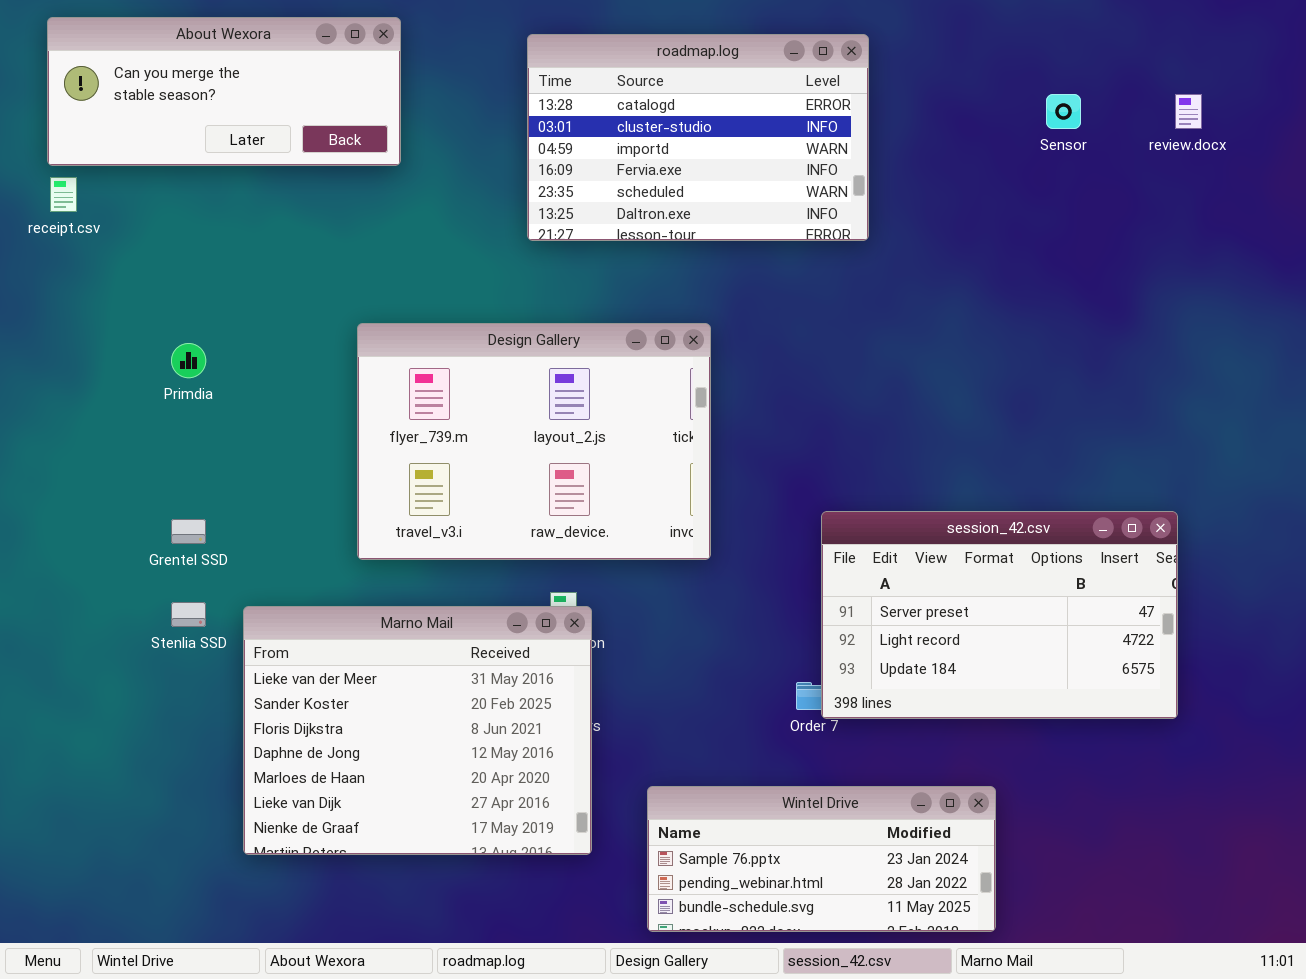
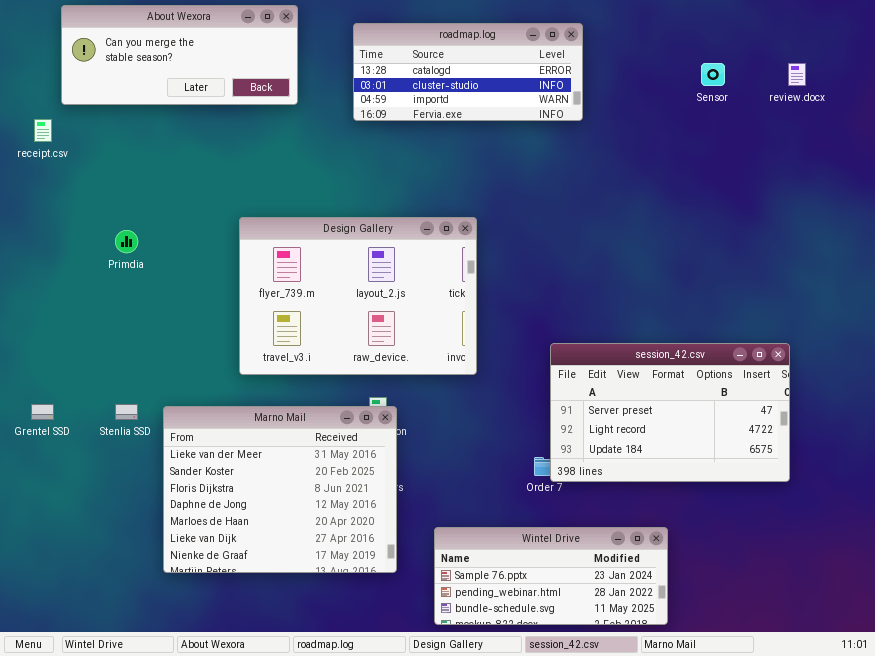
About Wexora: [47,17,401,166] -> [61,5,298,105], moved
roadmap.log: [527,34,869,241] -> [353,23,583,121], resized
Grentel SSD: [171,519,206,544] -> [31,404,54,420], moved

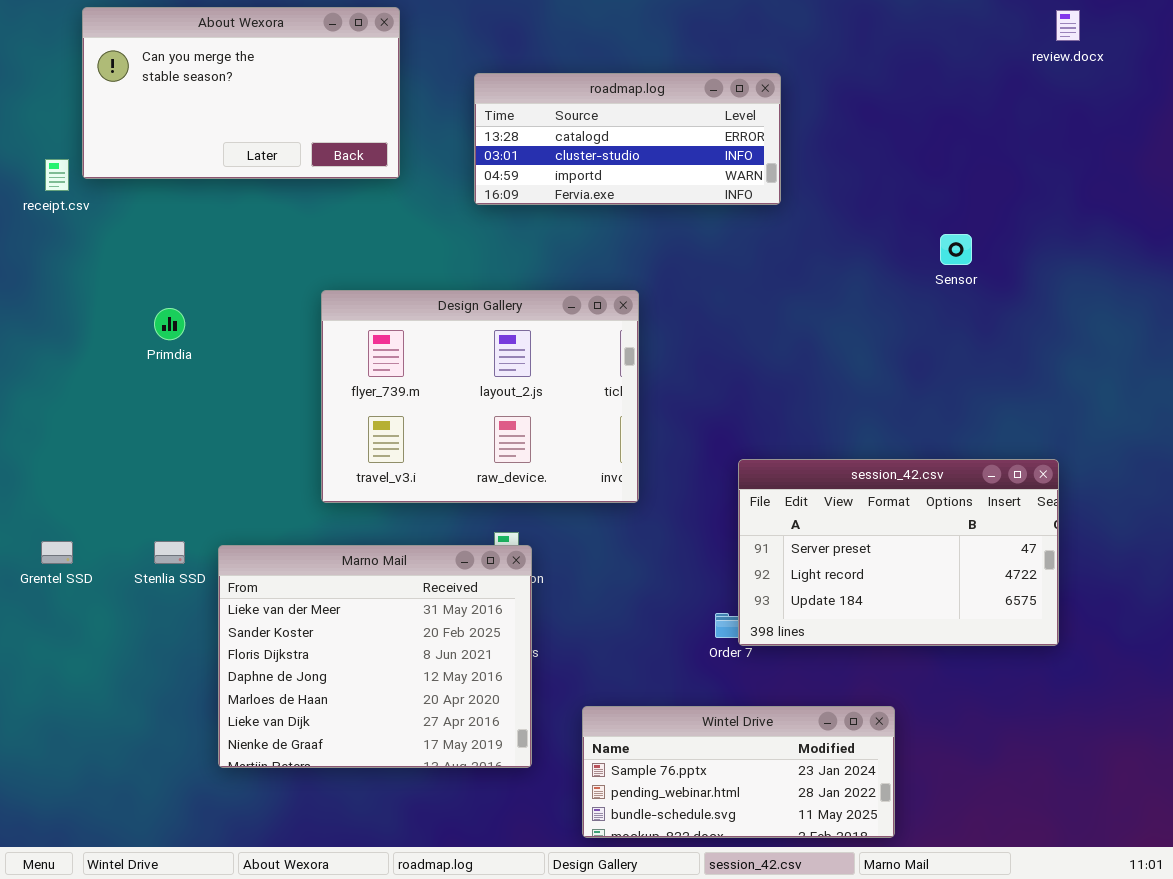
About Wexora: [61,5,298,105] -> [82,7,400,179], resized
roadmap.log: [353,23,583,121] -> [474,73,781,205], moved
Sensor: [701,63,725,86] -> [940,234,972,265], moved
review.docx: [788,63,806,86] -> [1056,10,1080,41], moved

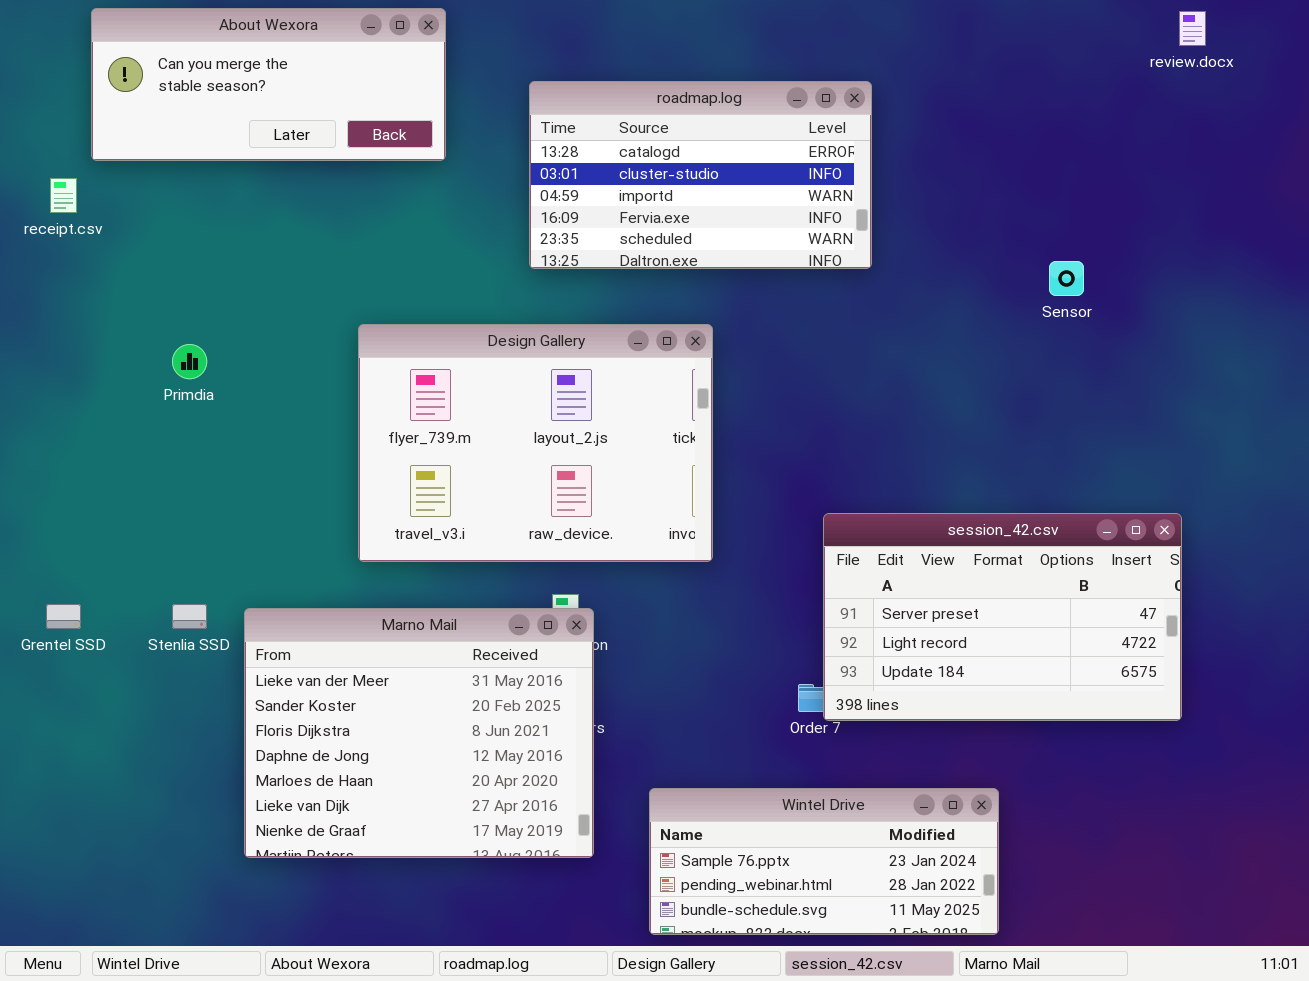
About Wexora: [82,7,400,179] -> [91,8,446,161], resized
roadmap.log: [474,73,781,205] -> [529,81,872,269], resized

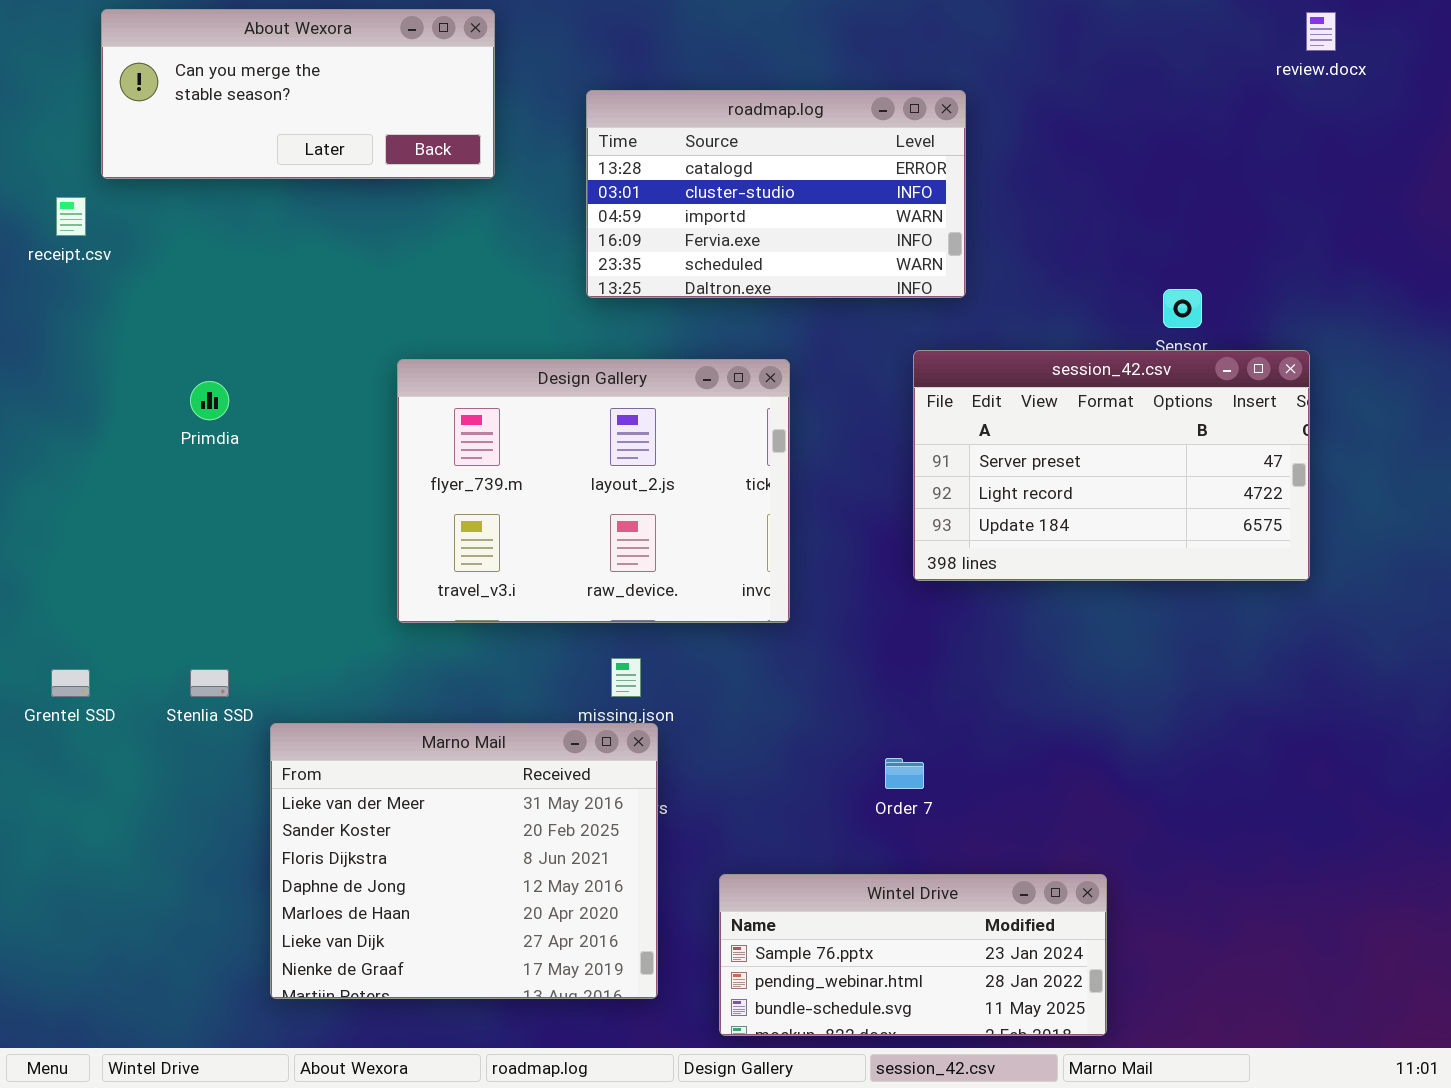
session_42.csv: [823,513,1182,721] -> [913,350,1310,581], moved
Marno Mail: [244,608,594,858] -> [270,723,658,999], moved

